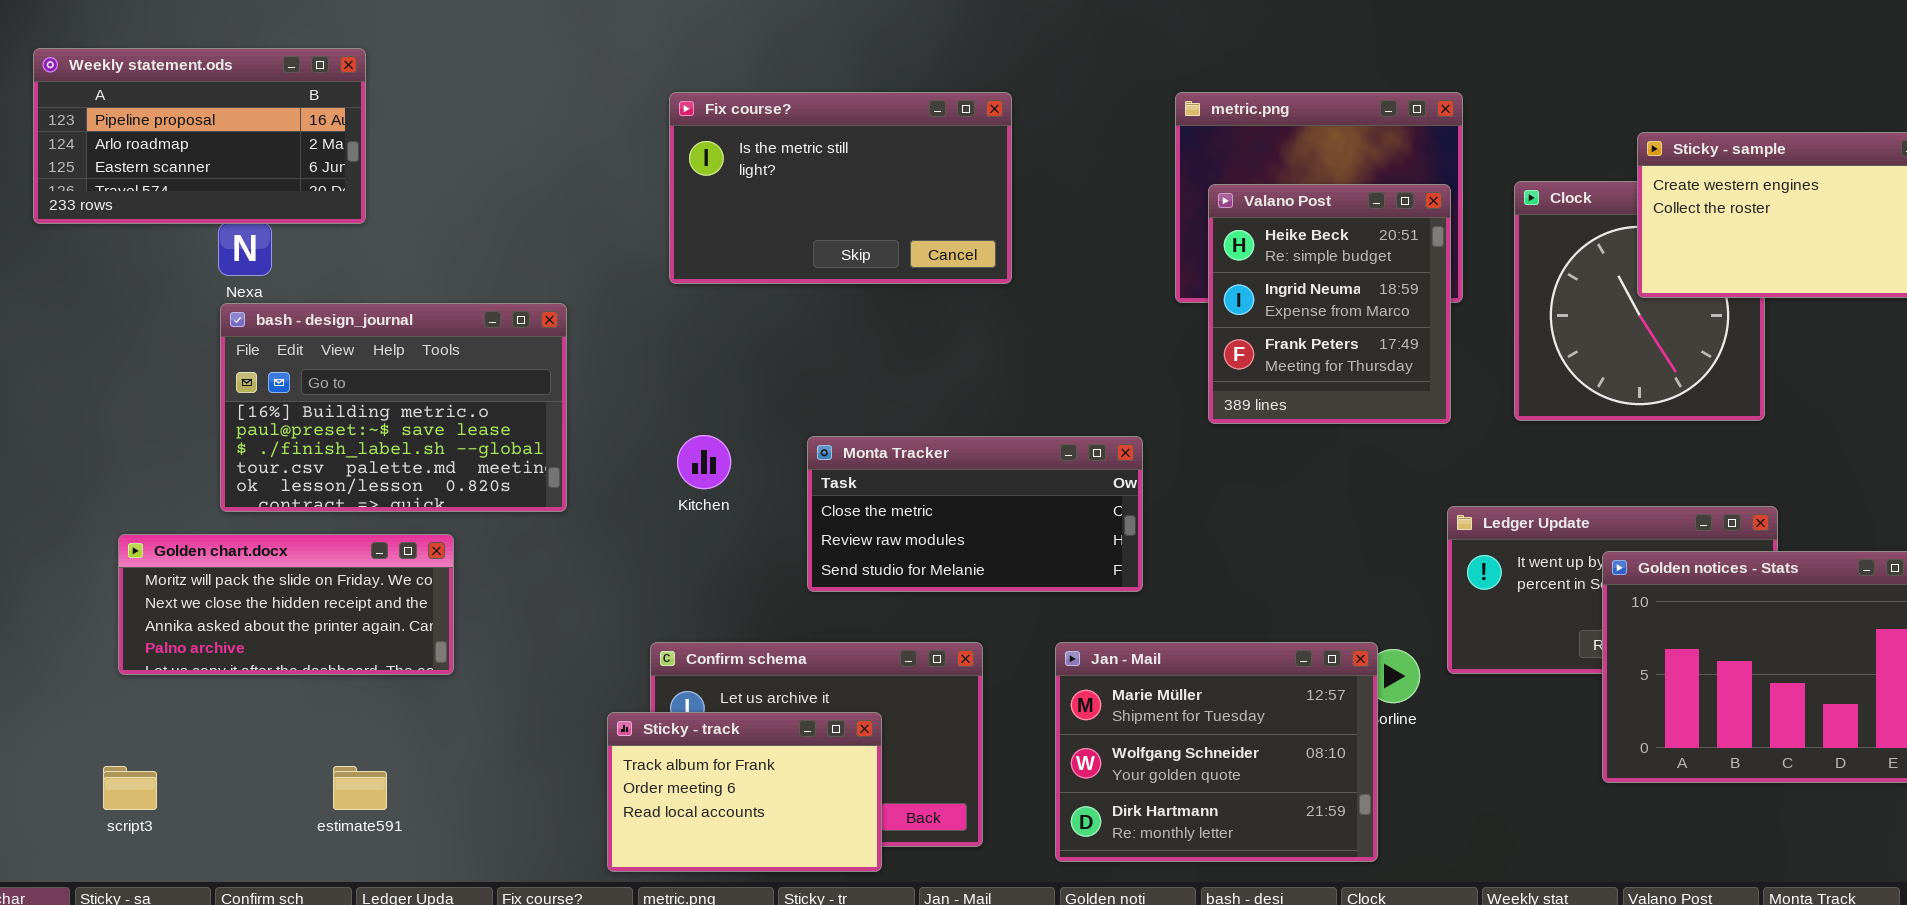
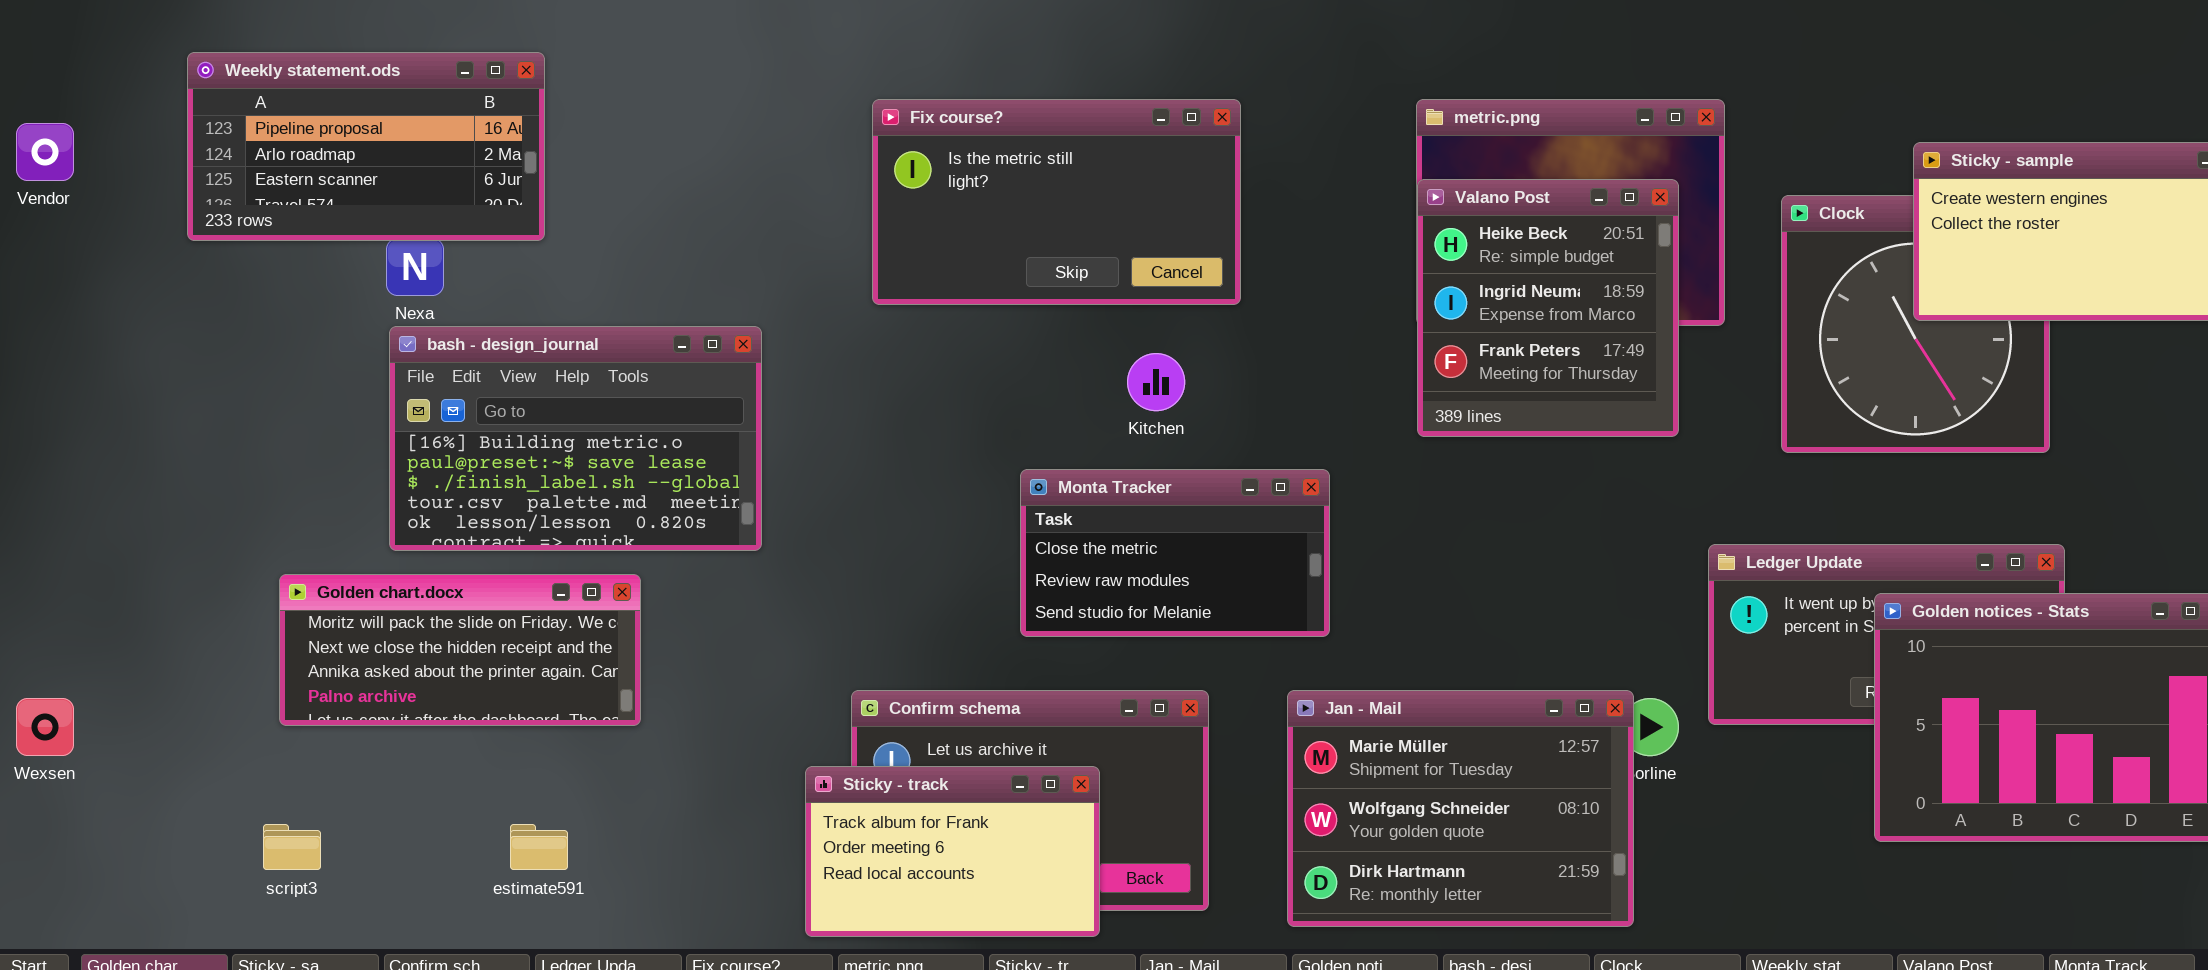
Valano Post: [1208,184,1451,424] -> [1417,179,1679,437], moved
Kitchen: [677,435,731,489] -> [1127,353,1185,411], moved
Monta Tracker: [807,436,1143,592] -> [1020,469,1330,637], resized

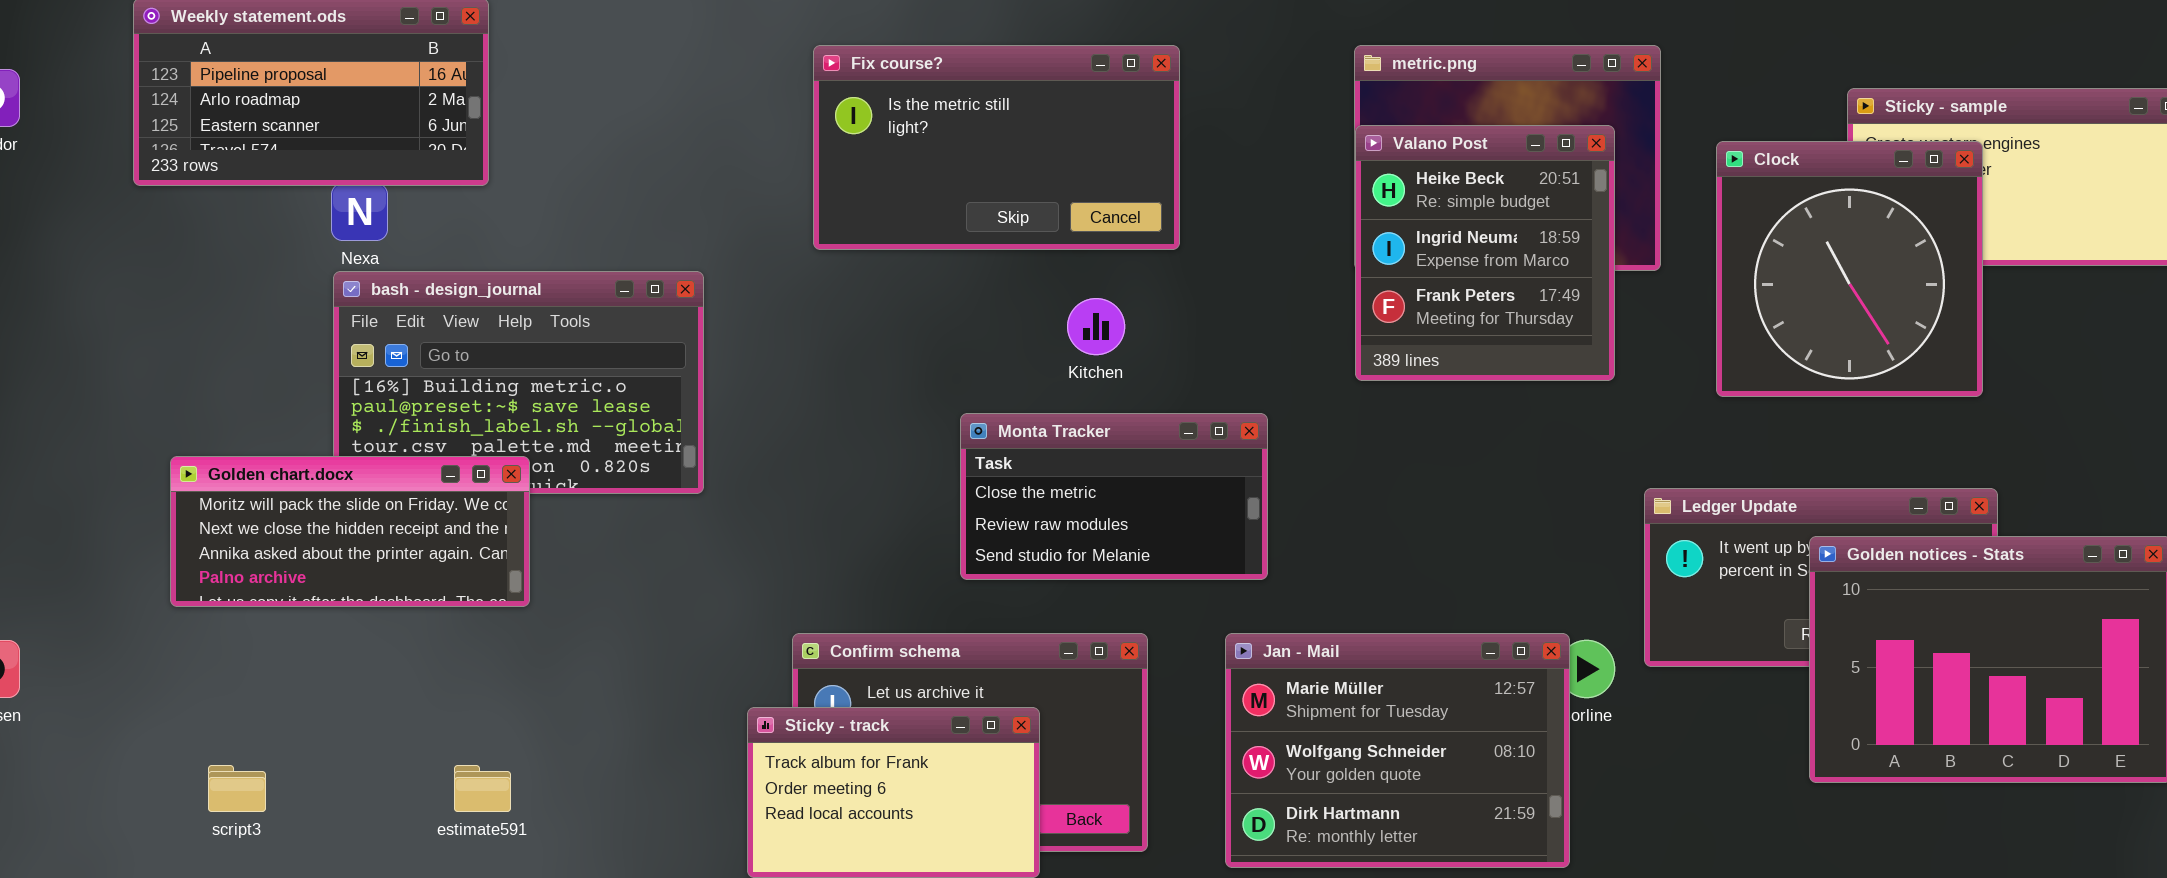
Clock: [1781,195,2050,453] -> [1716,141,1983,397], raised
Golden chart.docx: [279,574,641,726] -> [170,456,530,607], moved

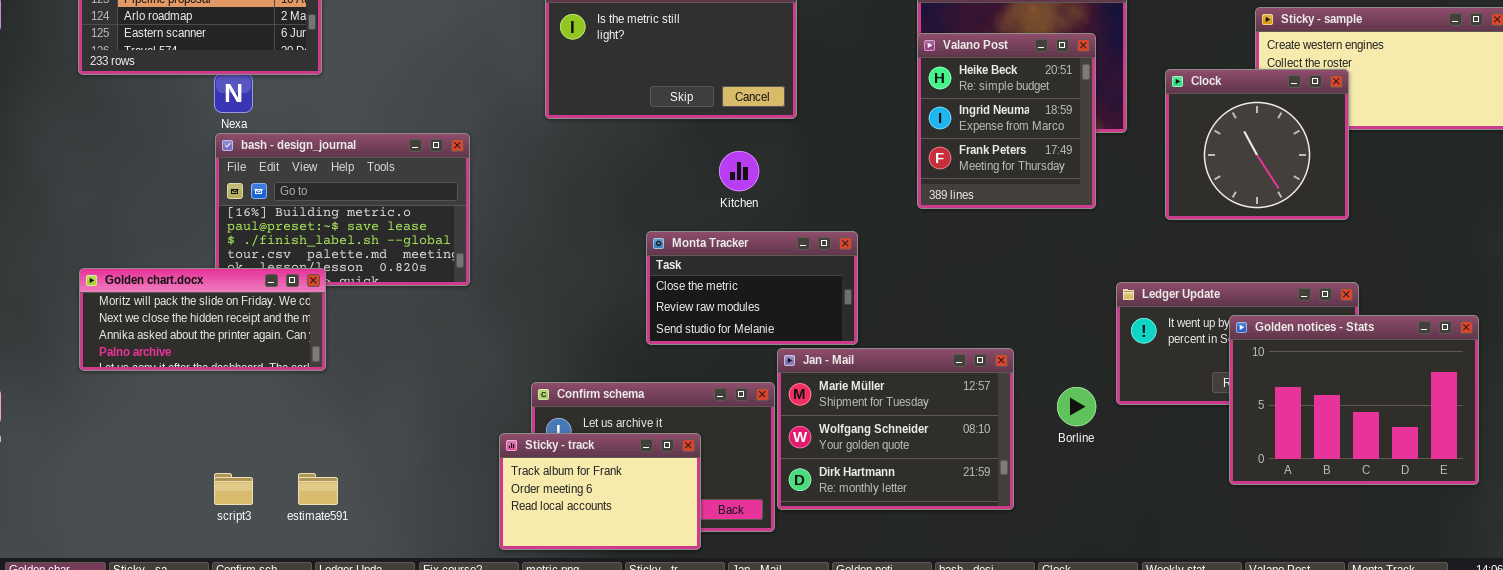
Clock: [1716,141,1983,397] -> [1165,69,1349,220], resized
Golden chart.docx: [170,456,530,607] -> [79,268,326,371], moved
Jan - Mail: [1225,633,1570,868] -> [777,348,1014,510], moved
script3: [208,765,266,812] -> [214,473,253,505], moved

